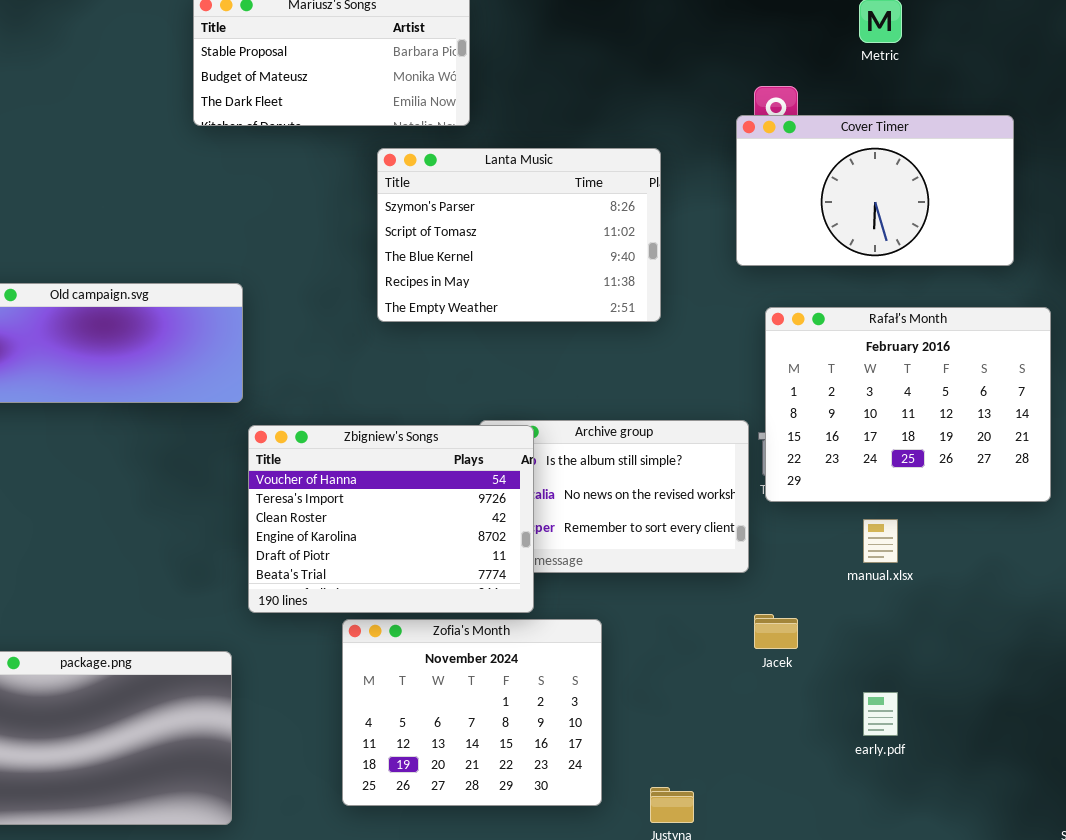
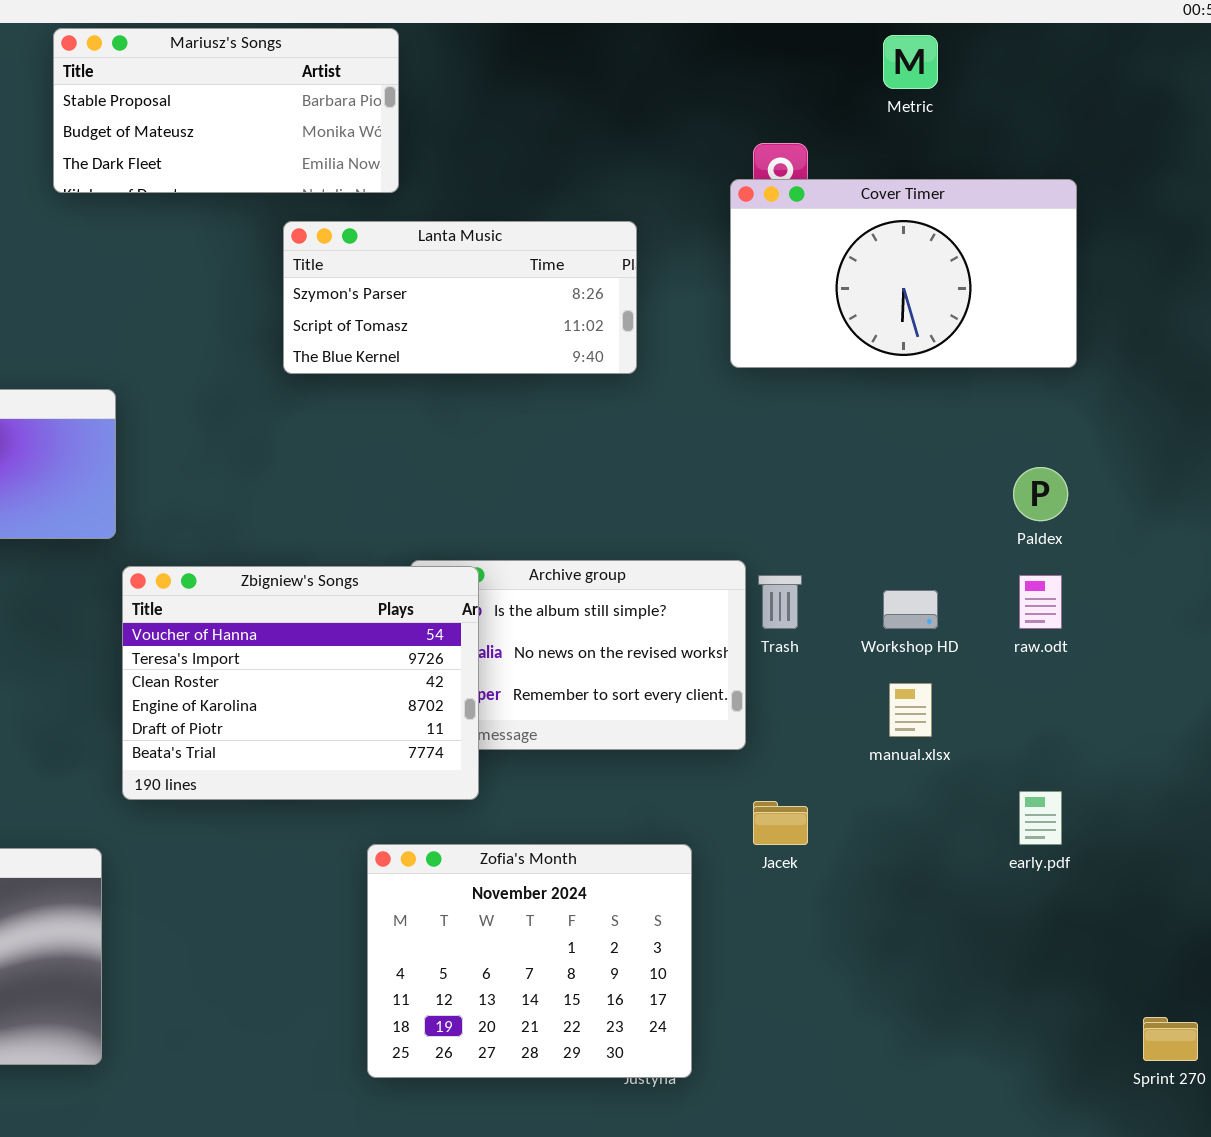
Lanta Music: [377,148,661,322] -> [283,221,637,374], resized
Rafał's Month: [765,307,1051,502] -> none, closed
Zofia's Month: [342,619,602,806] -> [367,844,692,1078], moved
early.pdf: [863,692,898,736] -> [1019,791,1062,845], moved

